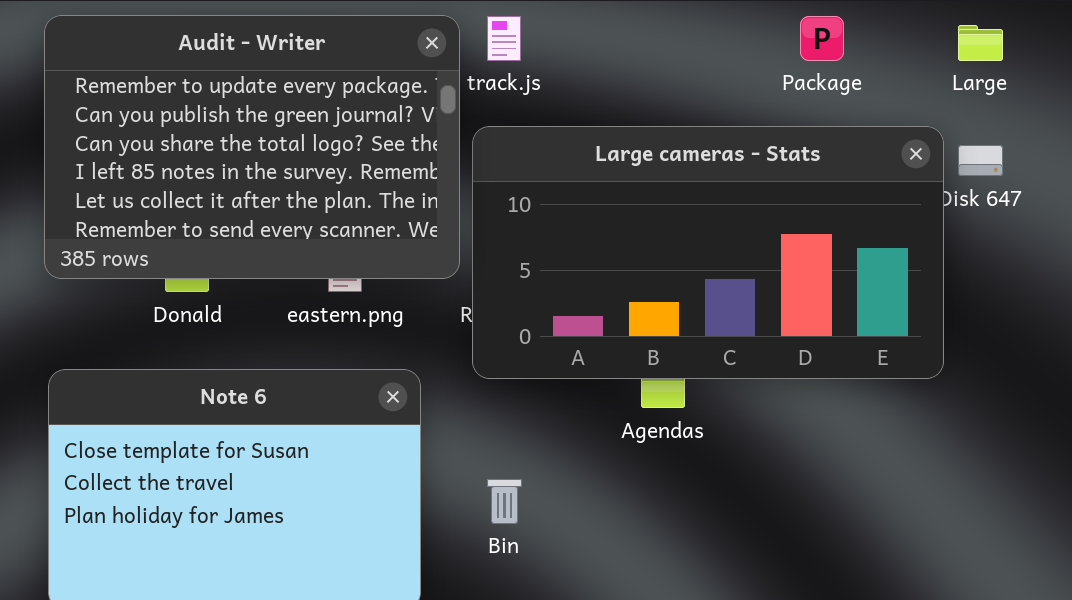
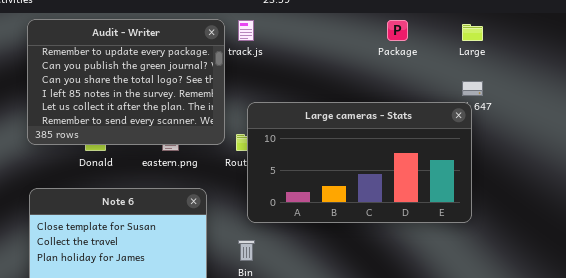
Large cameras - Stats: [472,126,944,379] -> [247,102,472,223], moved

